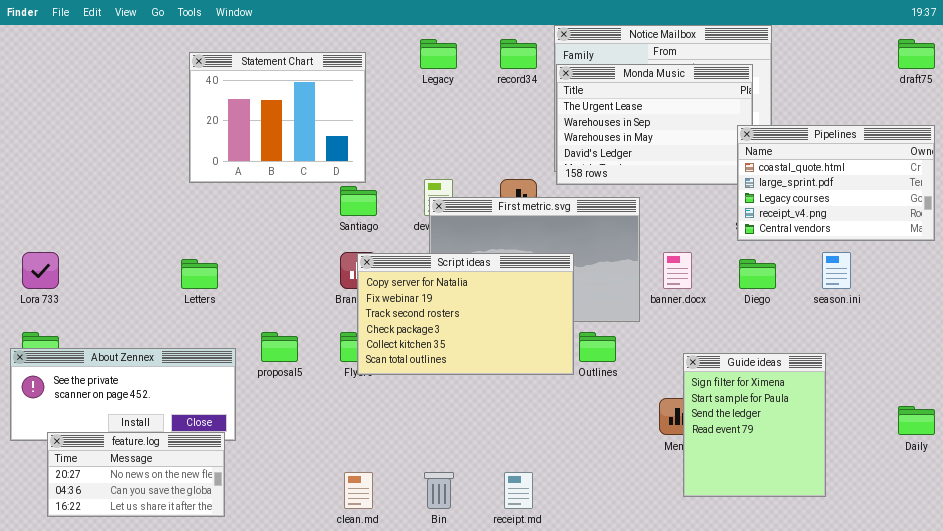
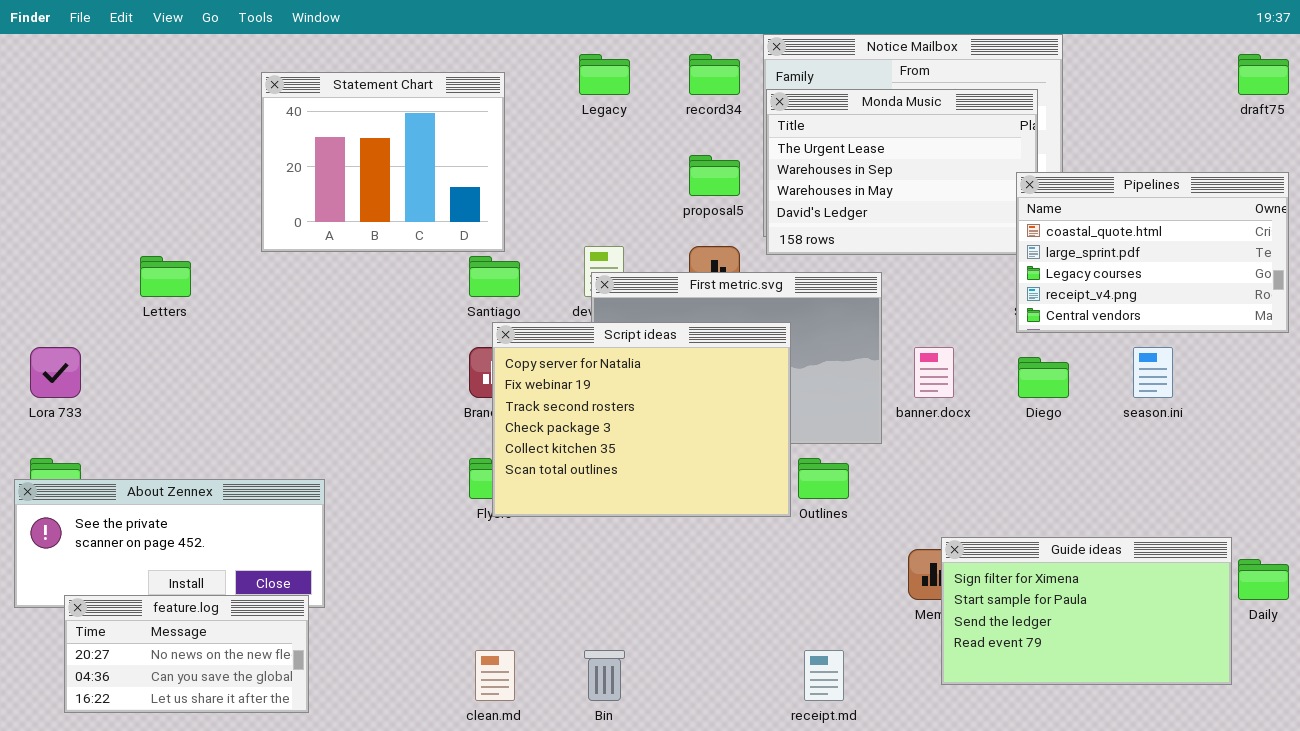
Script ideas: [357,253,574,375] -> [492,322,791,517], resized
Letters: [181,259,218,289] -> [140,256,191,297], moved
proposal5: [261,332,298,362] -> [689,155,740,196], moved
Guide ideas: [683,353,826,497] -> [941,537,1232,685], resized
receipt.md: [504,472,533,509] -> [804,650,844,701], moved

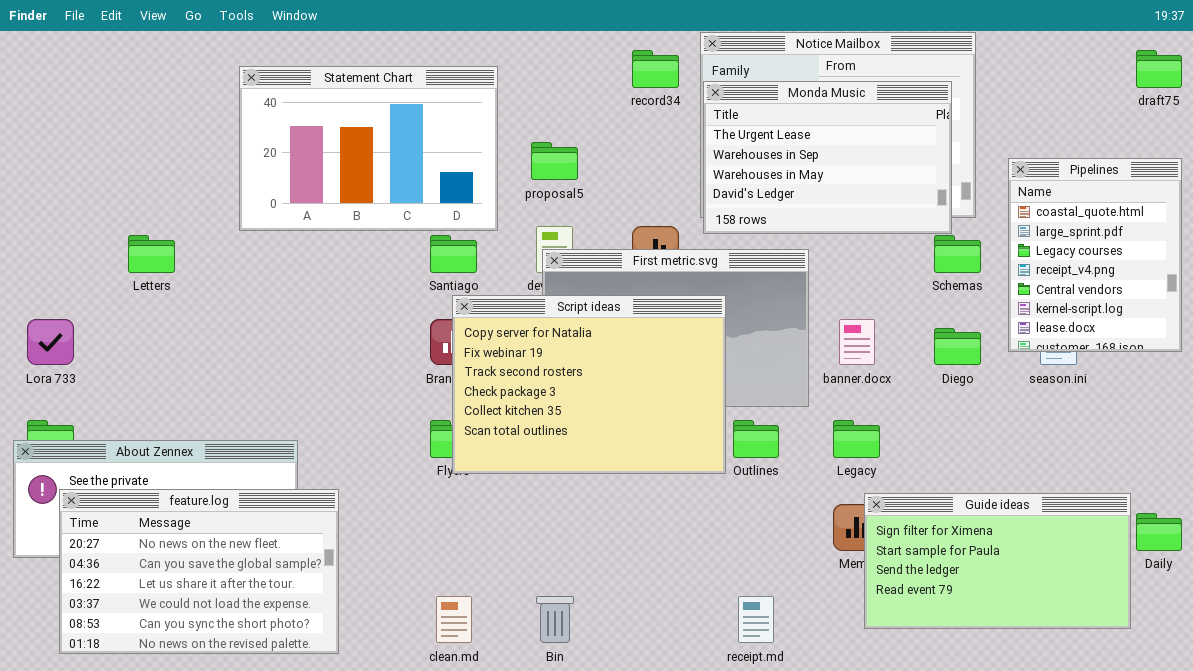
Legacy: [579,54,630,95] -> [833,420,880,458], moved
Statement Chart: [261,72,505,252] -> [239,66,498,231], resized
proposal5: [689,155,740,196] -> [531,142,578,180], moved
Pipelines: [1016,172,1289,333] -> [1008,158,1182,352], resized
feature.log: [64,595,309,713] -> [59,489,339,654], resized

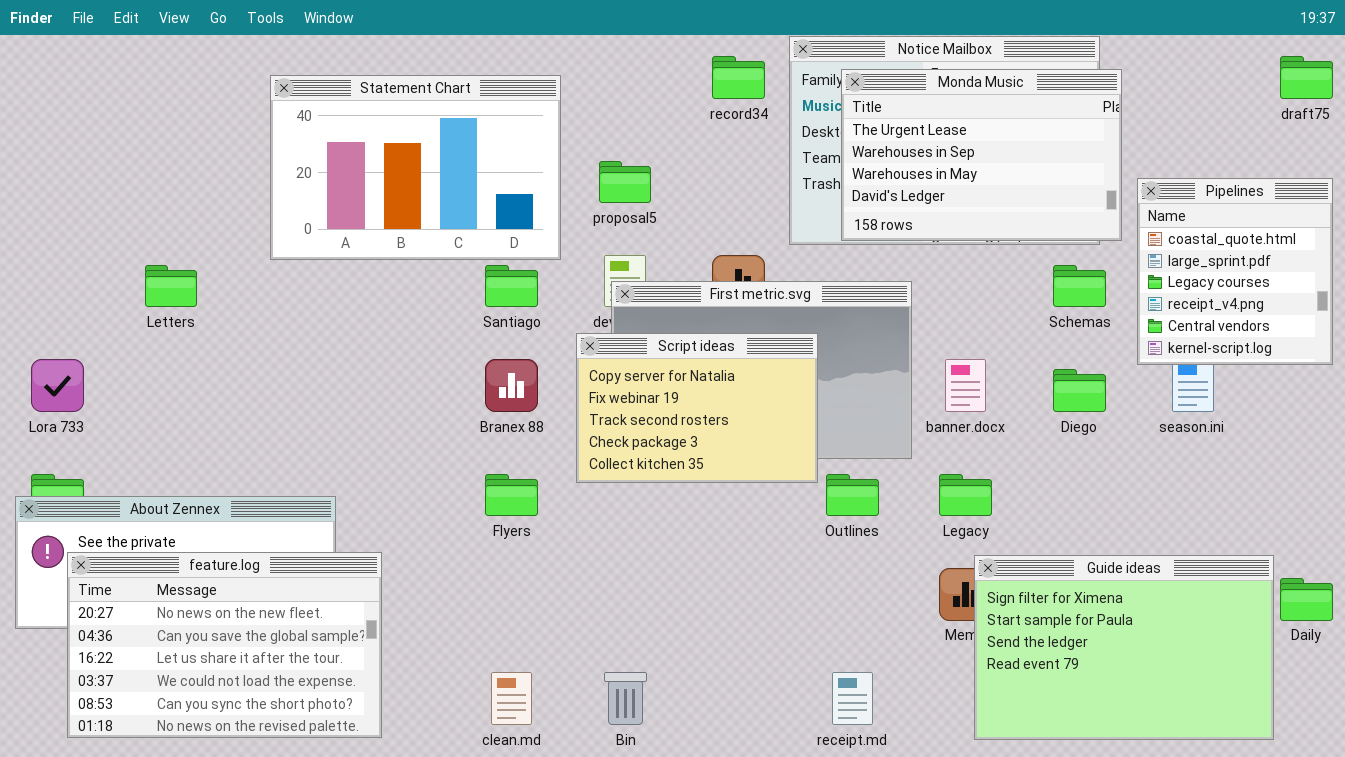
Monda Music: [703,81,952,234] -> [841,69,1122,241], moved
Pipelines: [1008,158,1182,352] -> [1137,178,1333,365], resized
Script ideas: [452,295,726,474] -> [576,333,818,483], resized
Guide ideas: [864,493,1131,629] -> [974,555,1274,740], resized

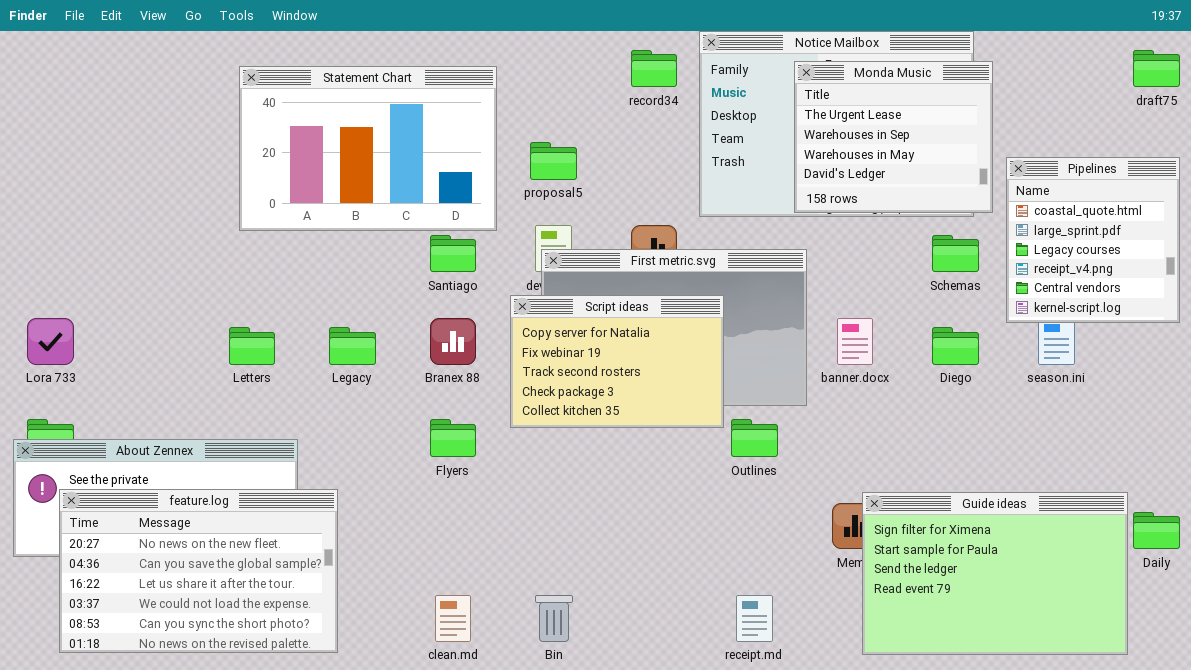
Monda Music: [841,69,1122,241] -> [794,61,993,213], resized
Letters: [145,265,197,307] -> [229,327,275,365], moved
Legacy: [939,474,992,516] -> [329,327,376,365], moved

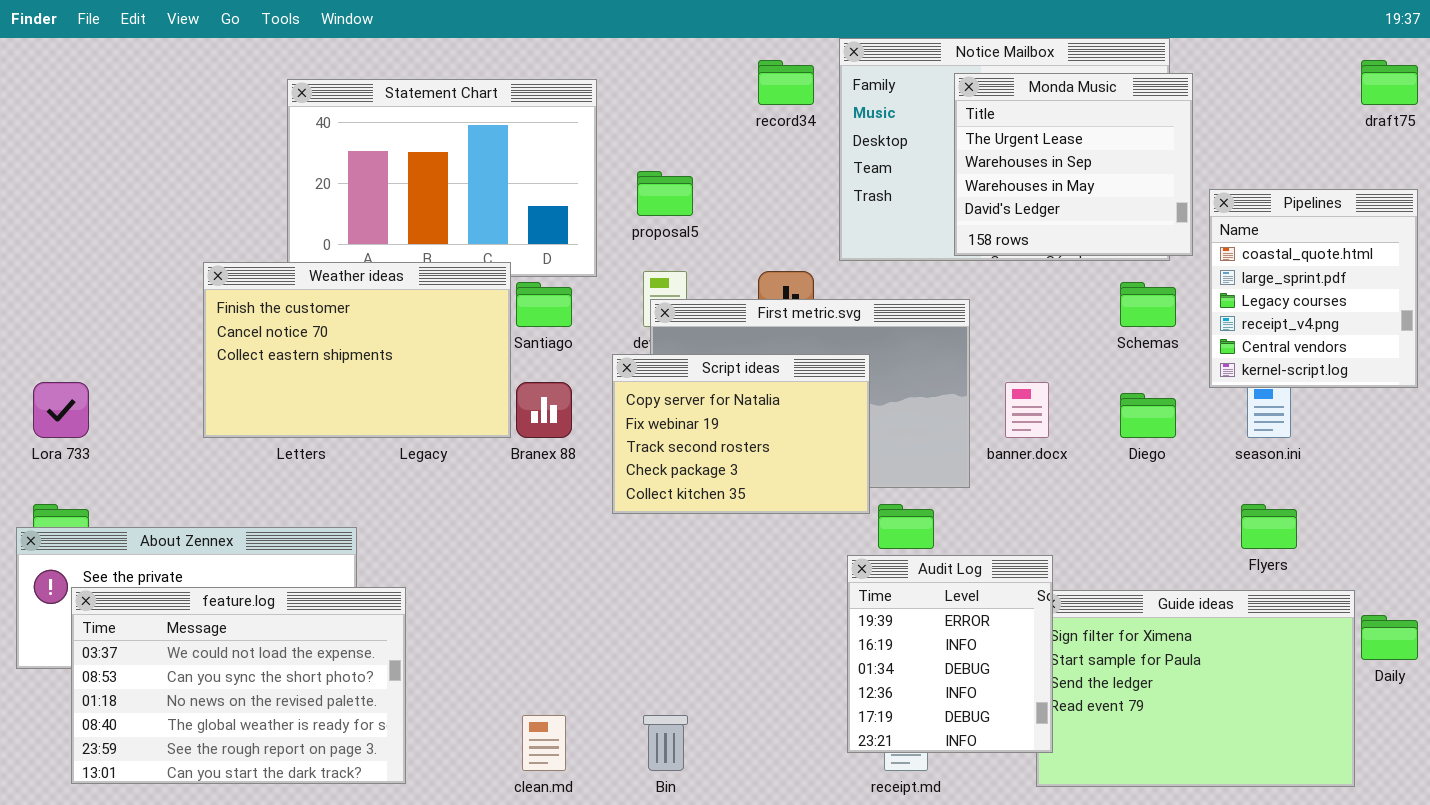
Weather ideas: none -> [203,262,511,438], opened
Flyers: [430,419,476,457] -> [1241,504,1297,549], moved
Audit Log: none -> [847,555,1053,753], opened
feature.log: [59,489,338,653] -> [71,587,406,784], scrolled down 3 rows

